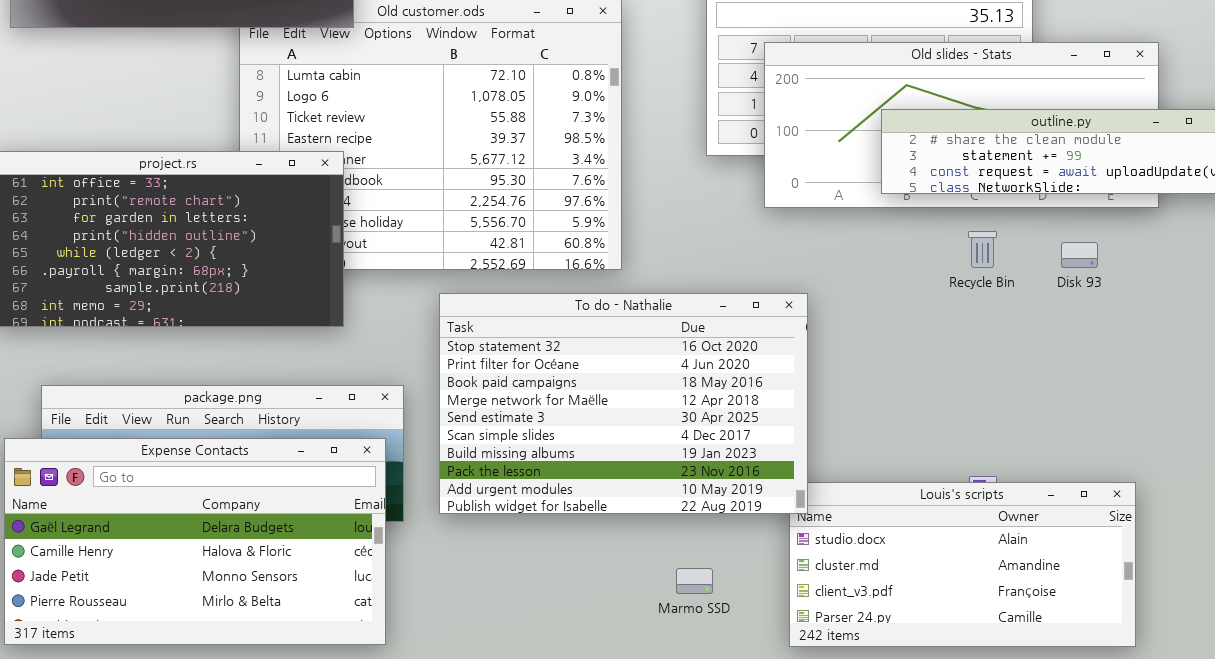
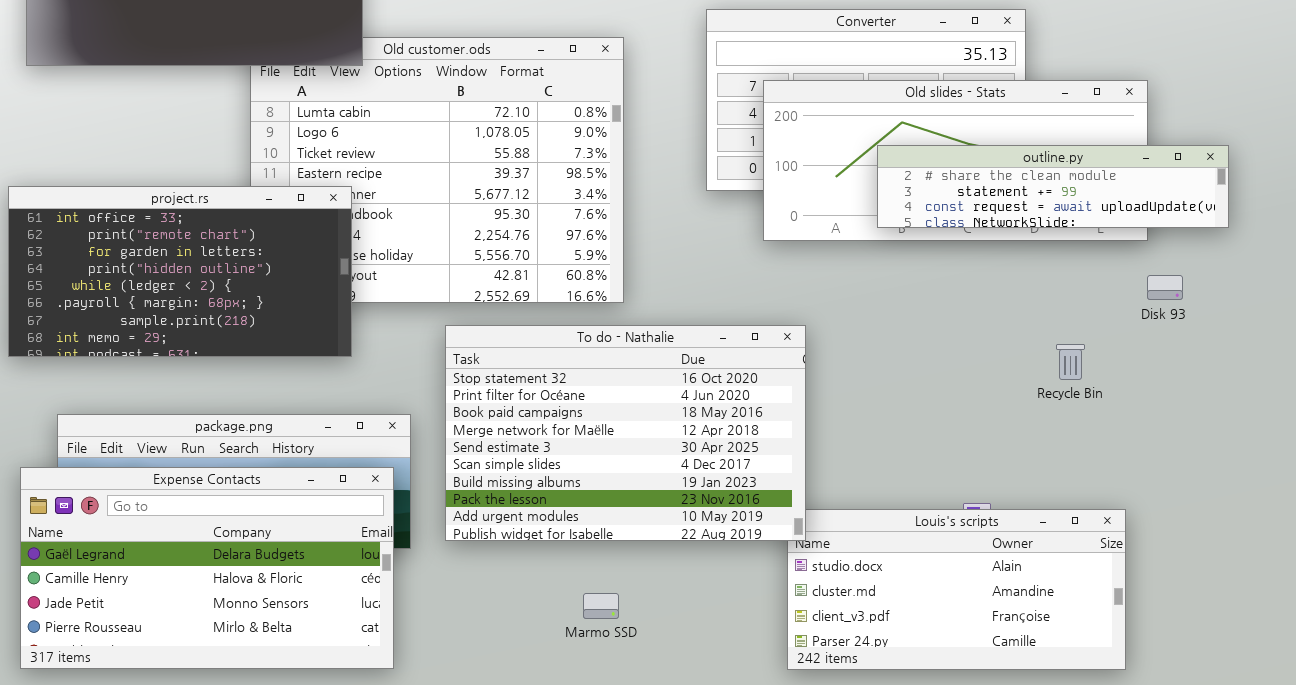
Recycle Bin: [968,231,997,268] -> [1056,344,1085,380], moved
Disk 93: [1061,242,1098,268] -> [1147,275,1183,300], moved
Marmo SSD: [676,568,713,594] -> [583,593,619,619], moved

